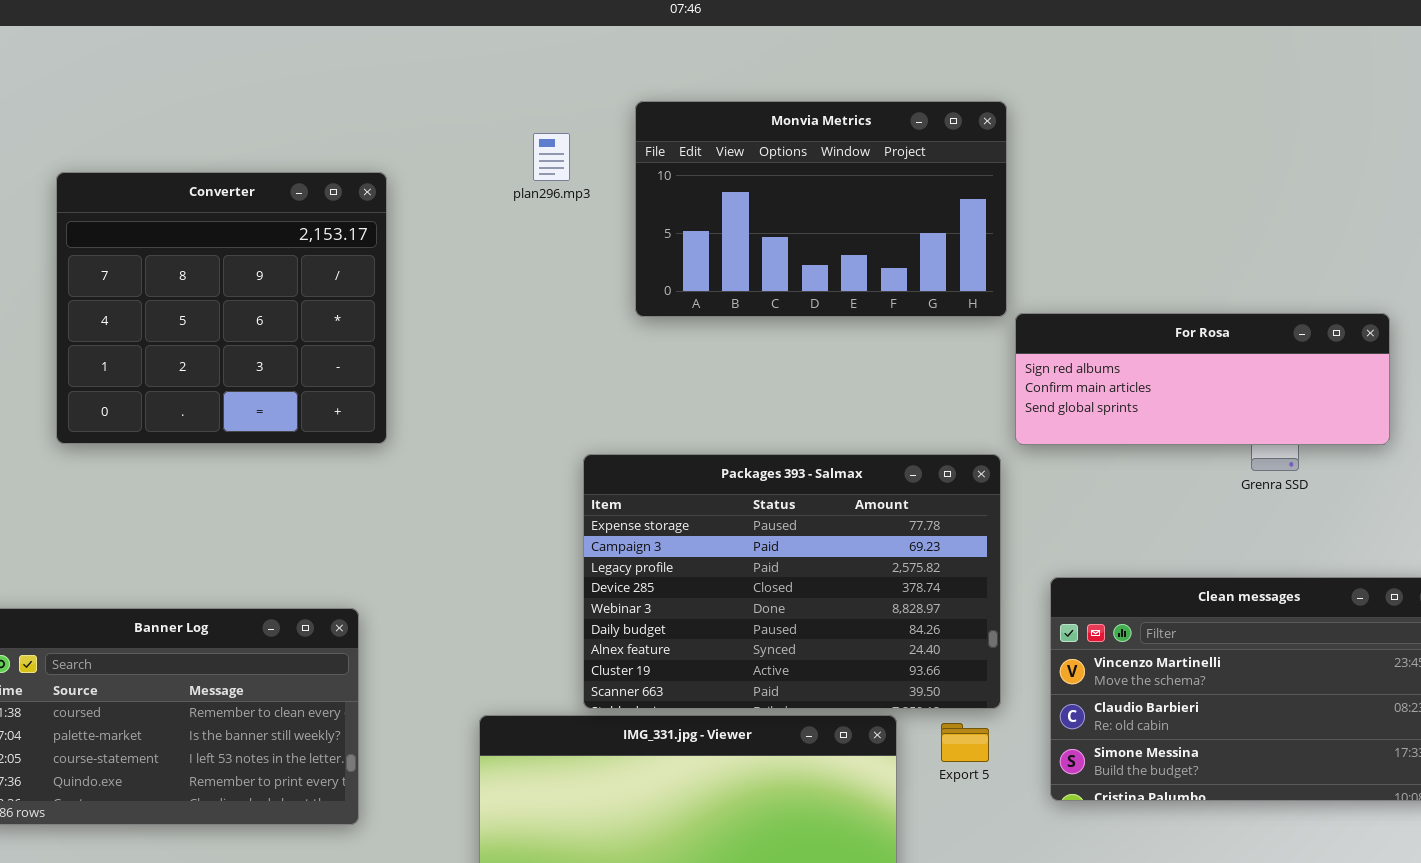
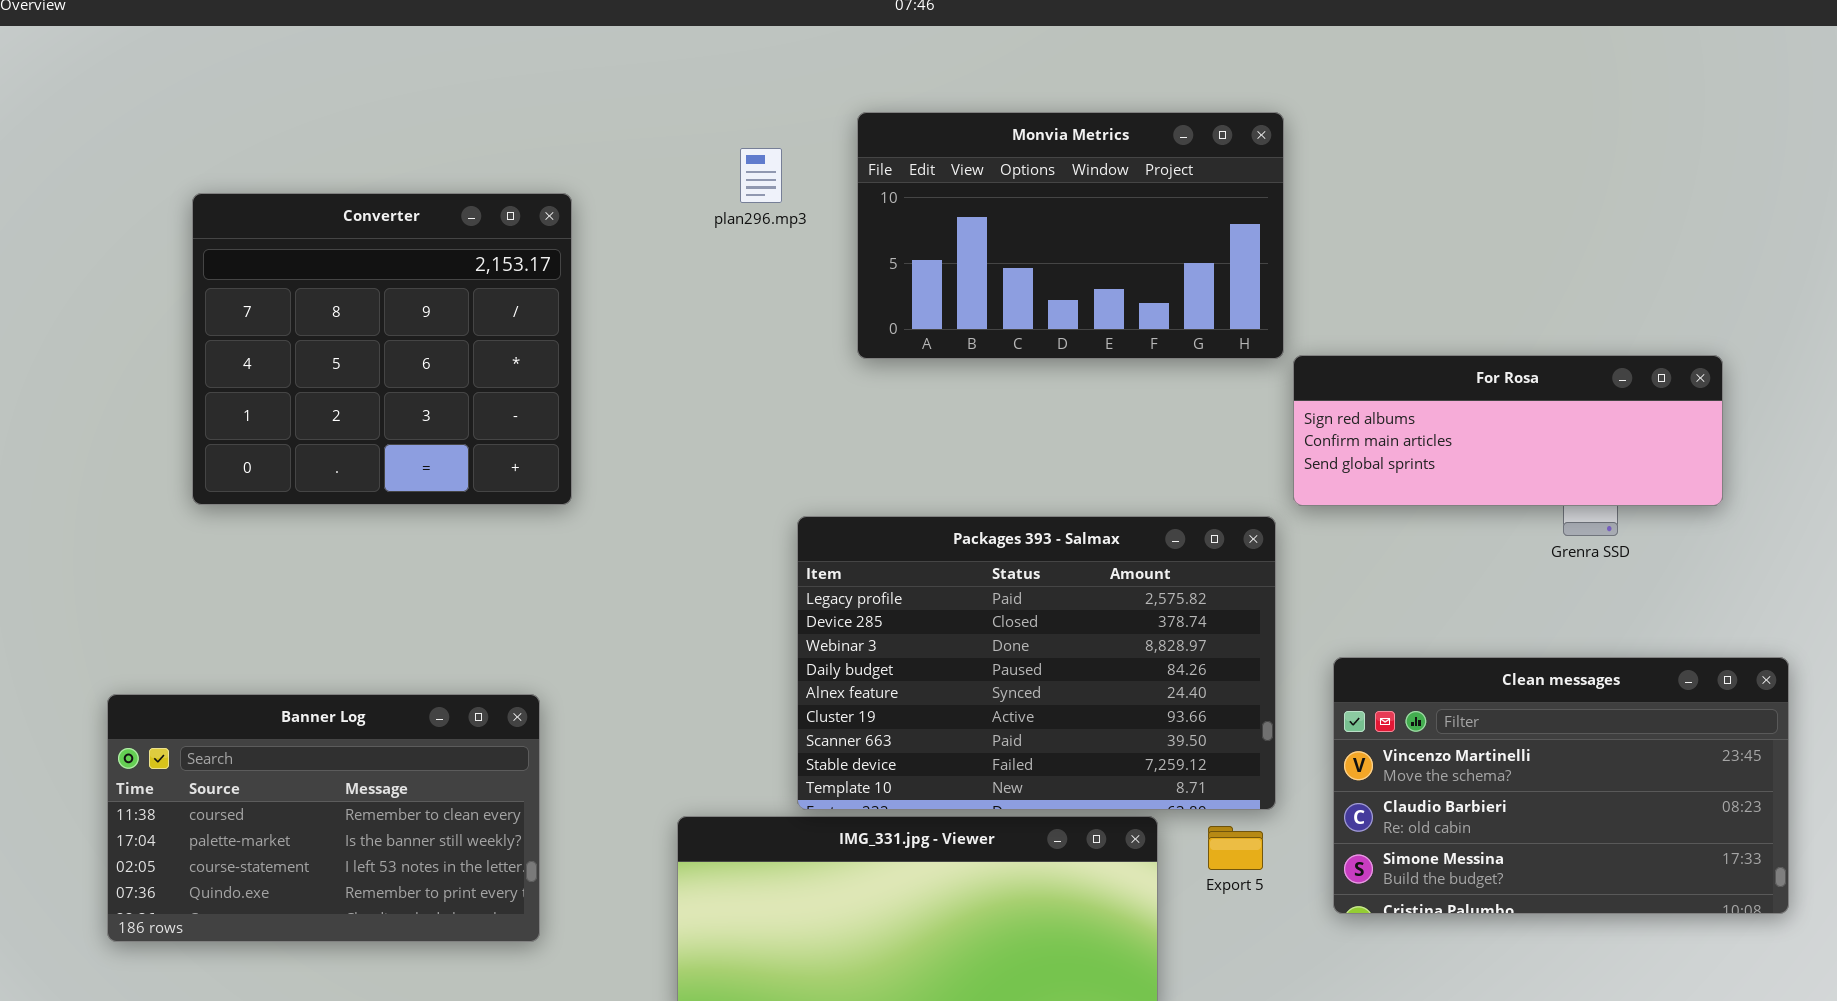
Packages 393 - Salmax: [583,454,1001,709] -> [797,516,1276,810], scrolled down 2 rows

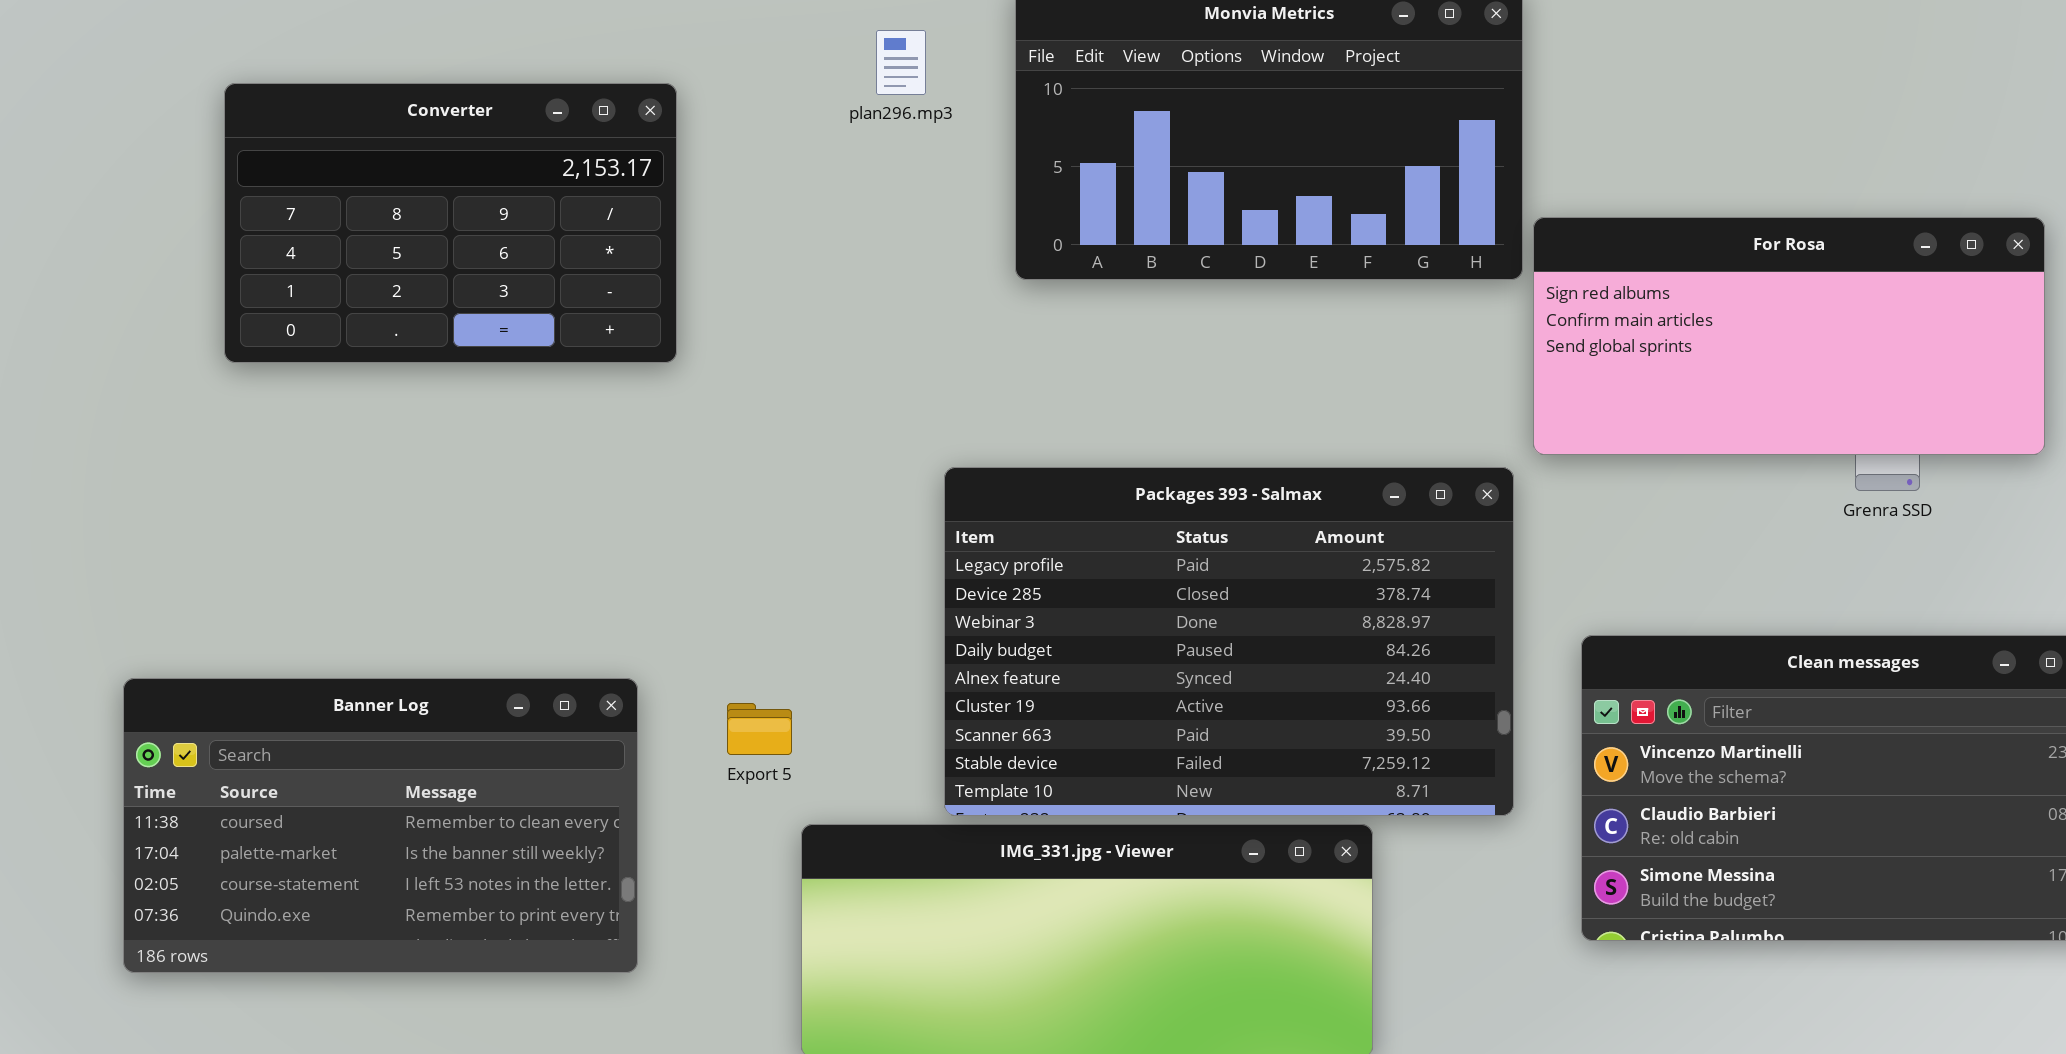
Converter: [192,193,572,505] -> [224,83,677,363], resized
For Rosa: [1293,355,1723,506] -> [1533,217,2045,455], resized
Export 5: [1208,826,1263,870] -> [727,703,792,755], moved

